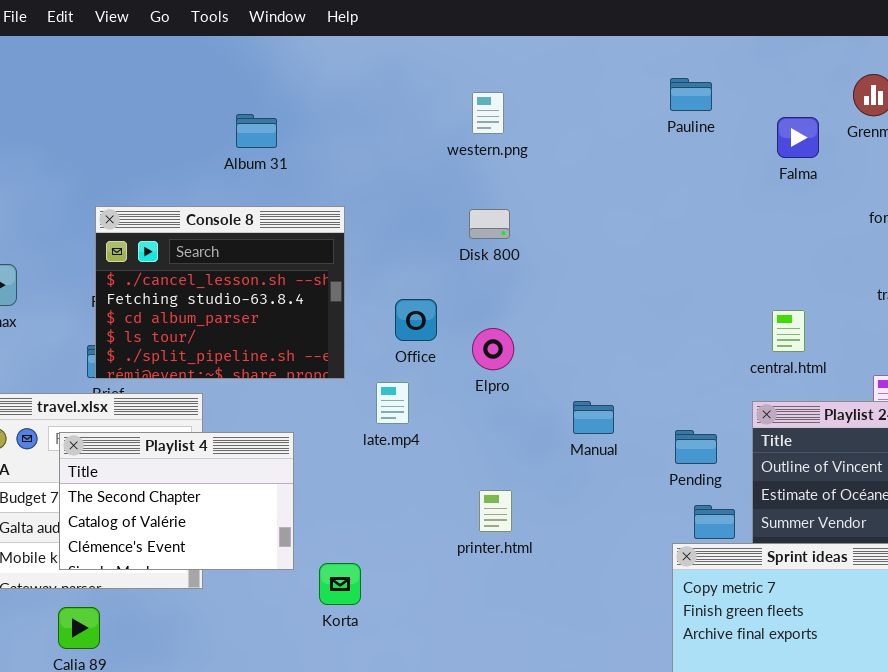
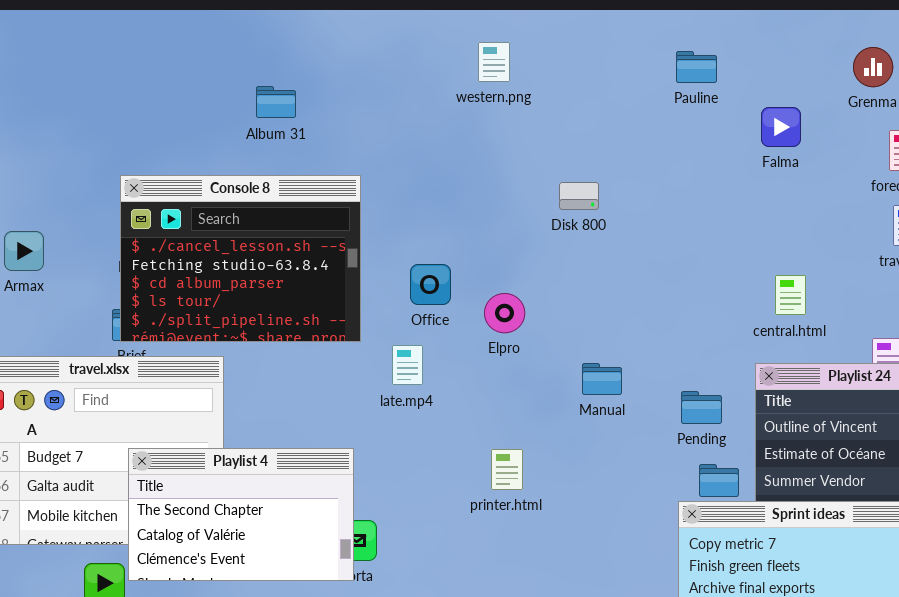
western.png: [472,92,504,134] -> [478,42,510,82], moved
Falma: [777,117,819,158] -> [761,107,801,147], moved
Disk 800: [469,209,510,239] -> [559,182,599,210], moved
Playlist 4: [59,432,294,570] -> [128,448,354,581], moved

